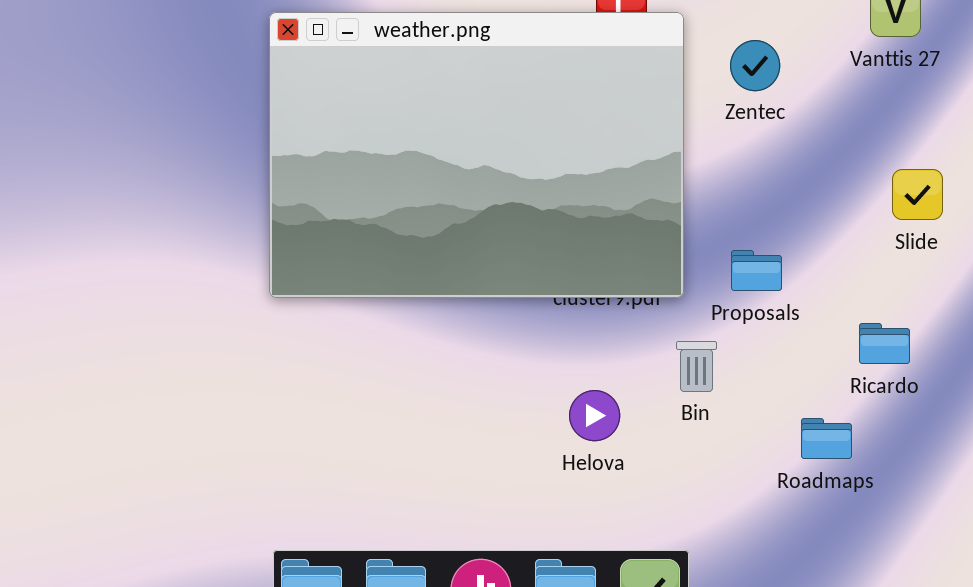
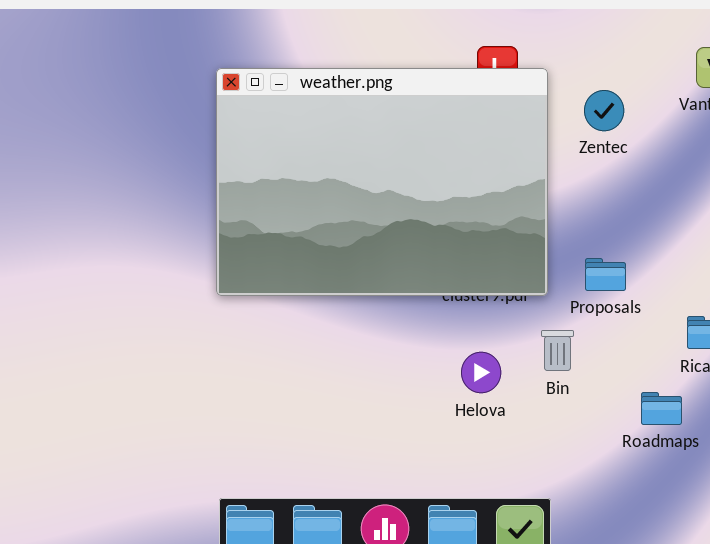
Helova: [569,390,620,441] -> [461,352,501,393], moved

